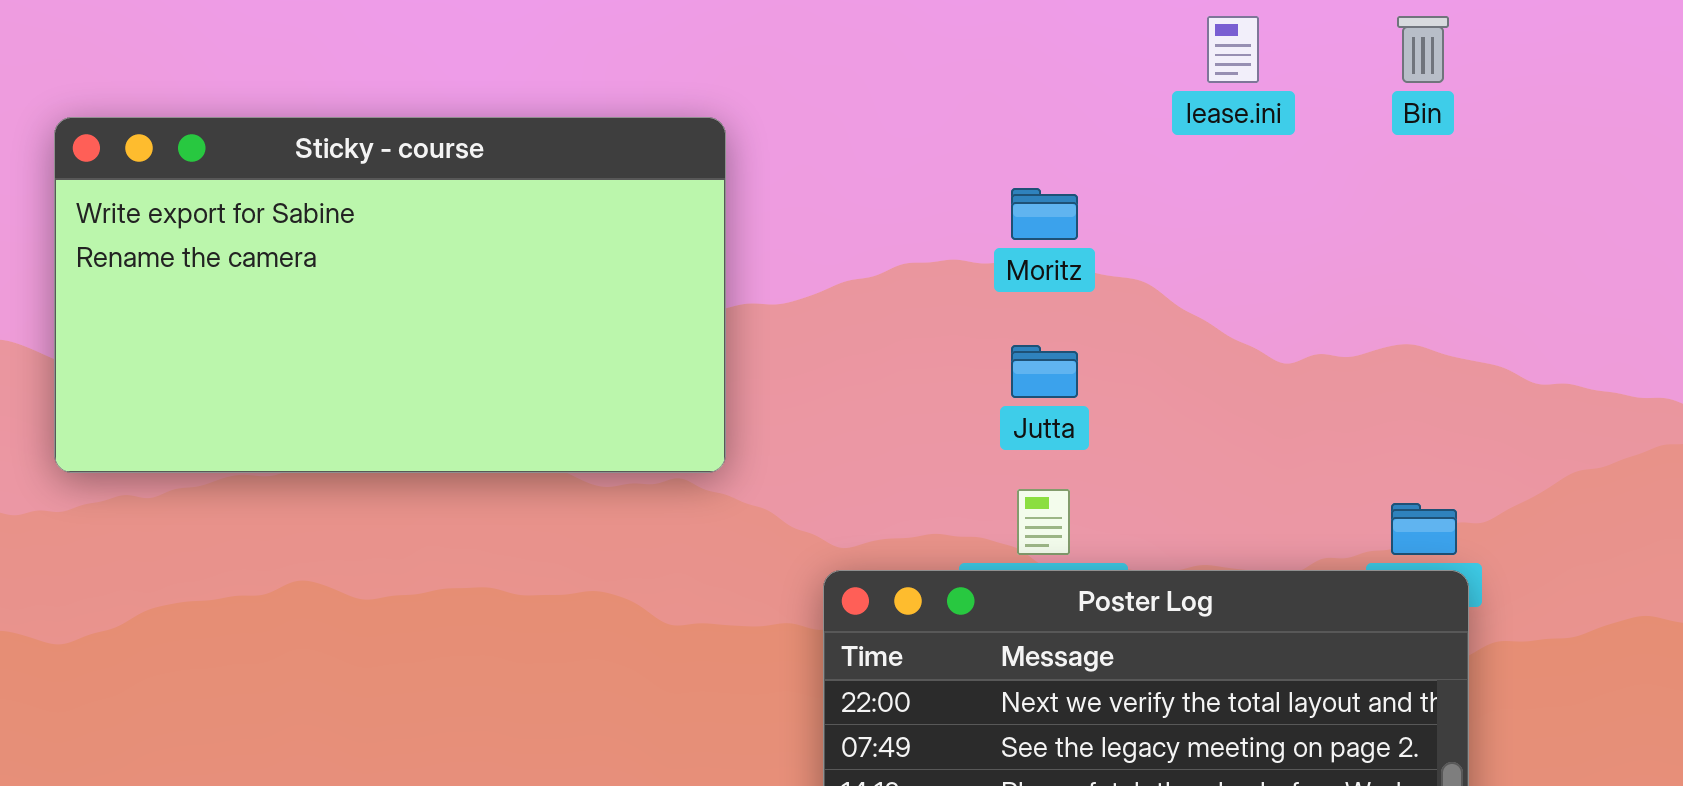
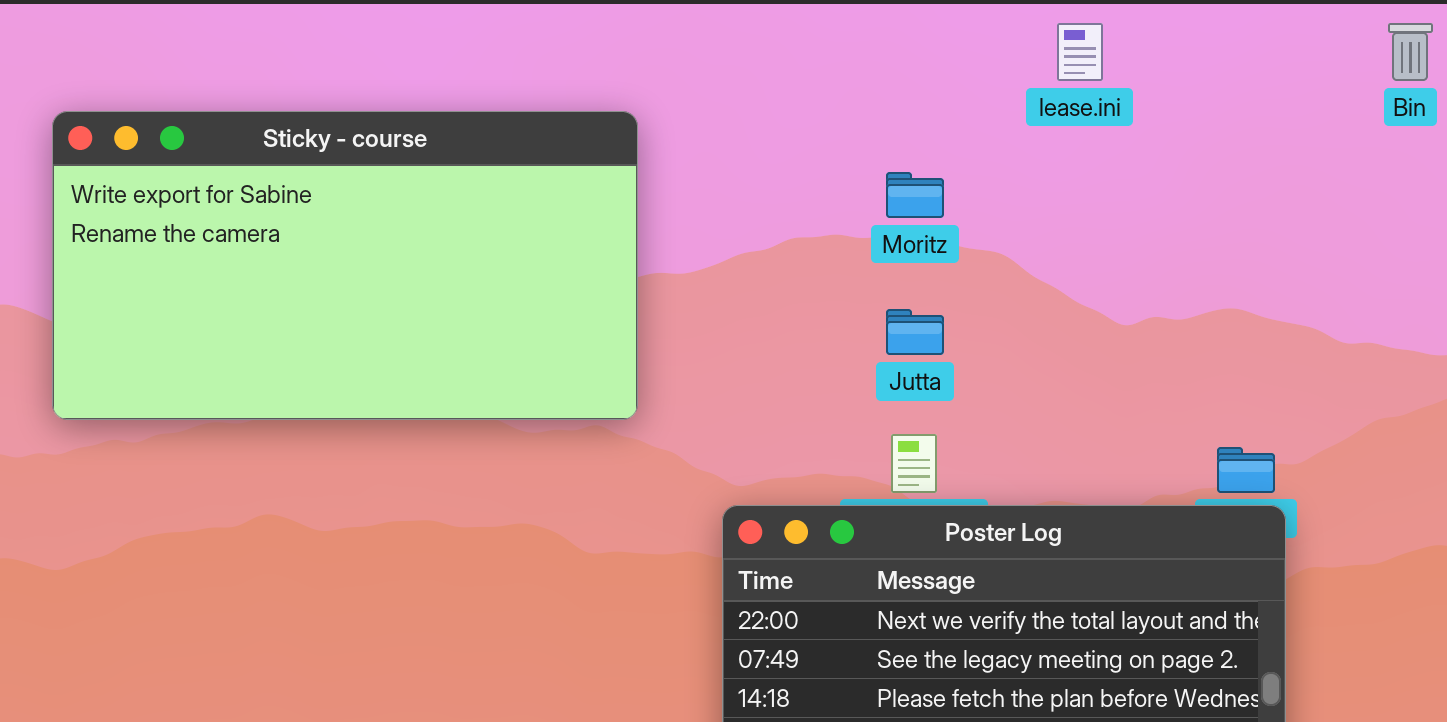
Bin: [1397,16,1449,83] -> [1388,23,1433,81], moved

